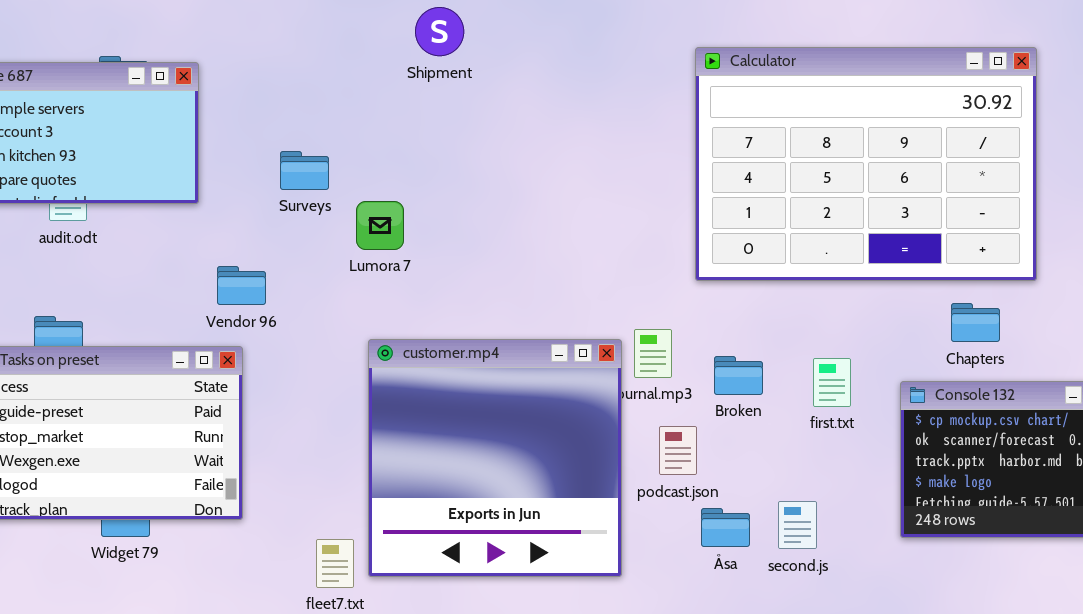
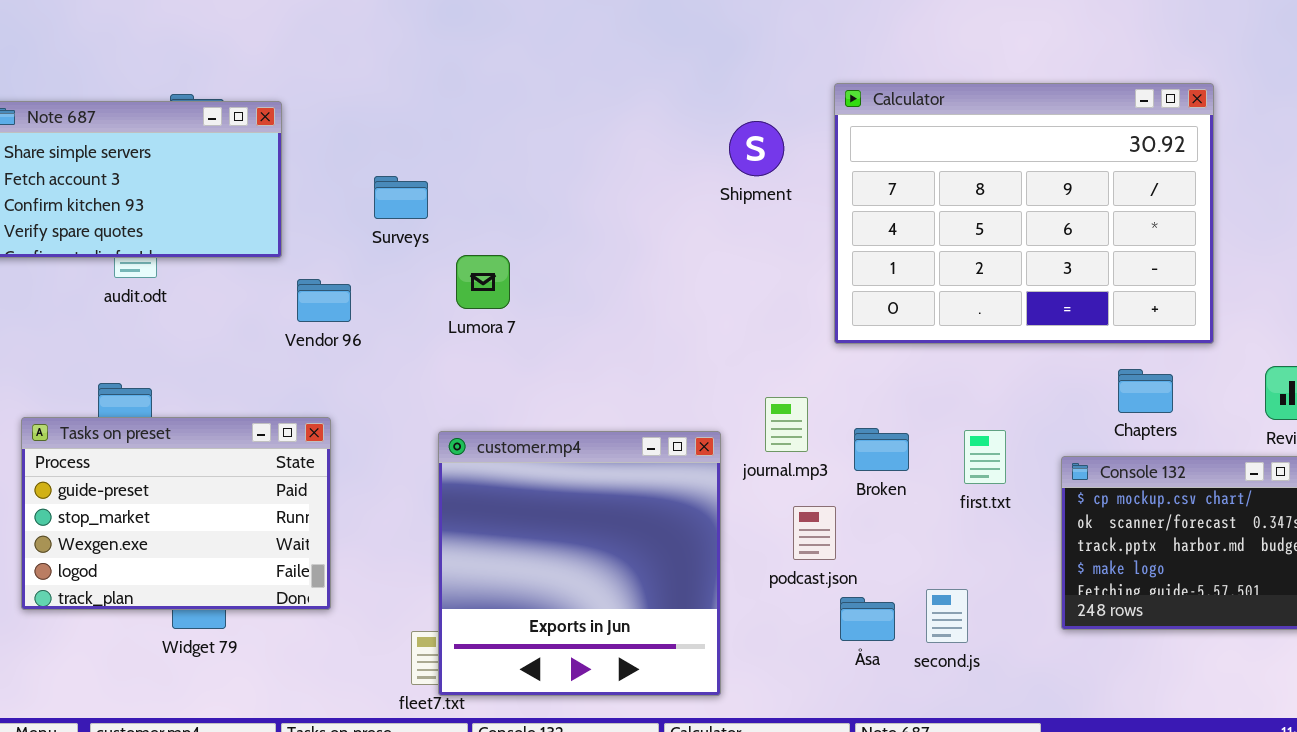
Shipment: [415,7,464,56] -> [729,121,784,176], moved
Surveys: [280,151,329,190] -> [374,176,428,219], moved
Vendor 96: [217,266,266,305] -> [297,279,351,322], moved
customer.mp4: [368,339,622,577] -> [438,431,721,696], moved

